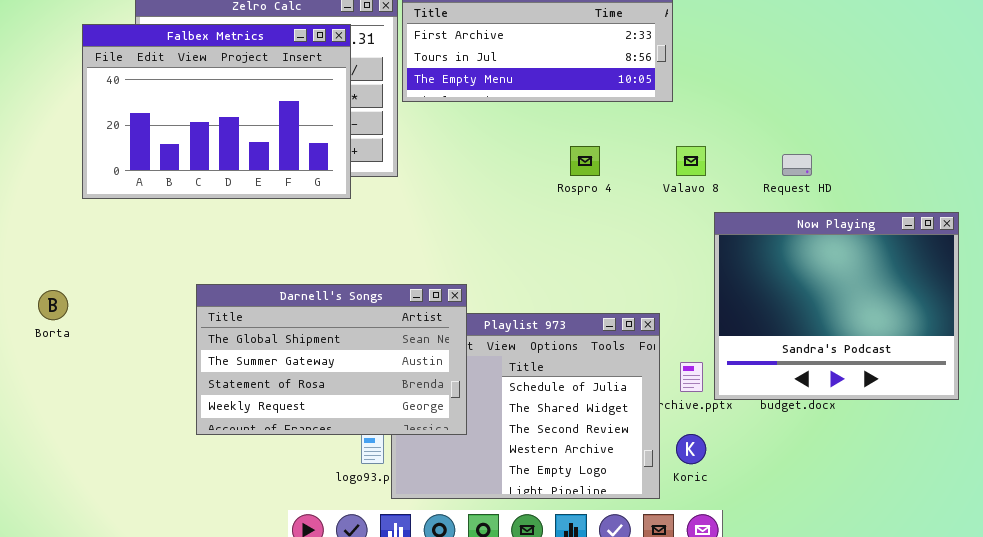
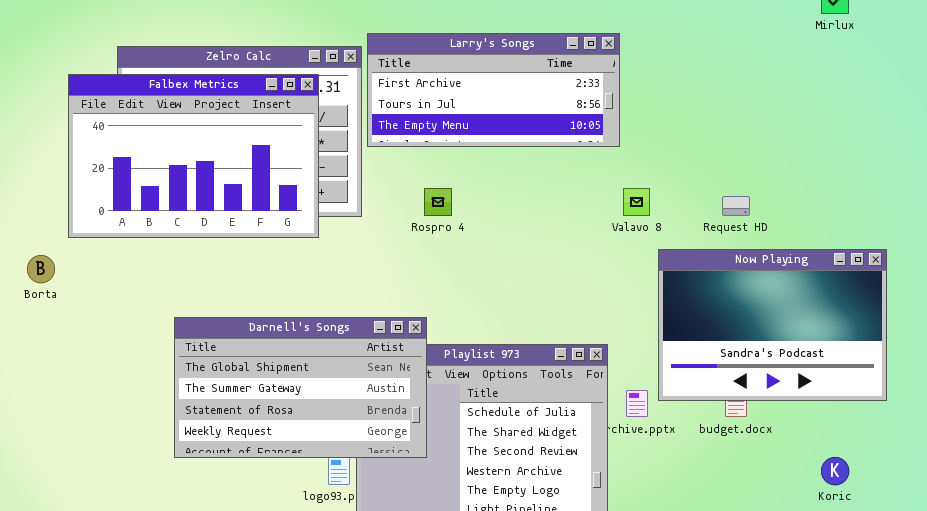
Rospro 4: [570,146,600,176] -> [424,188,452,216], moved
Now Playing: [714,212,959,400] -> [658,249,887,401], resized
Borta: [38,290,68,320] -> [27,255,55,283], moved
Koric: [676,434,706,464] -> [821,457,849,485], moved

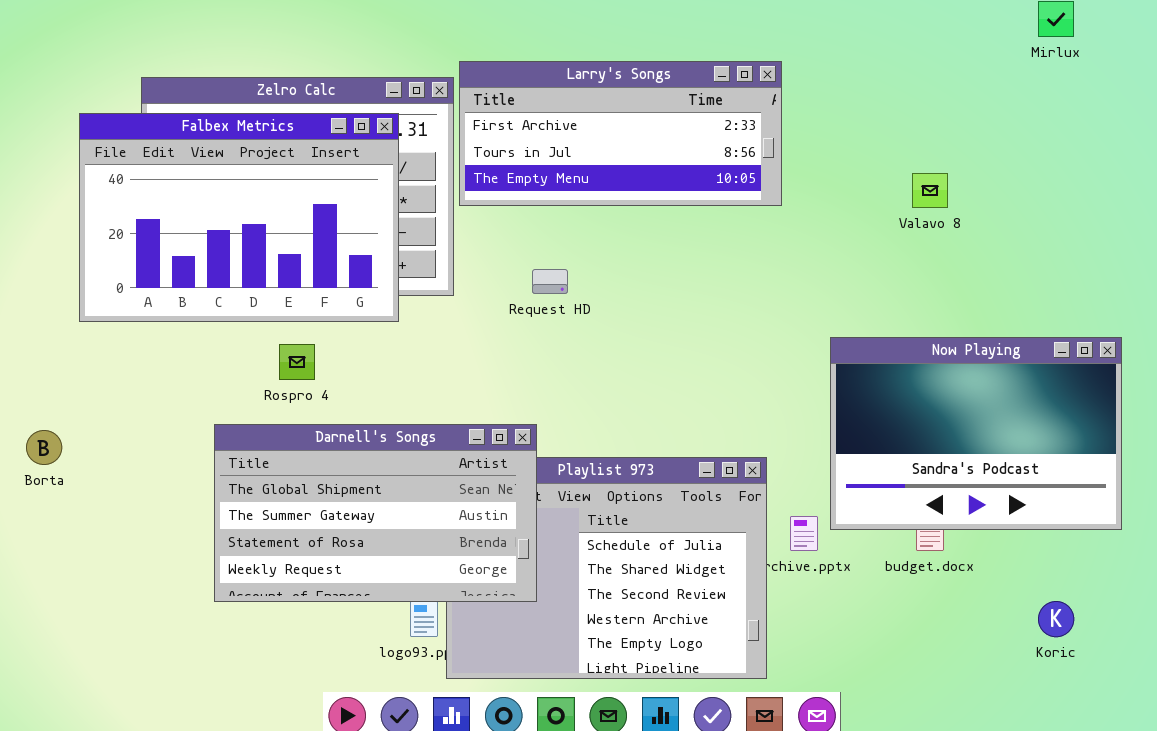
Rospro 4: [424,188,452,216] -> [279,344,315,380], moved
Valavo 8: [623,188,650,216] -> [912,173,948,208], moved
Request HD: [722,196,750,216] -> [532,269,568,294], moved
Borta: [27,255,55,283] -> [26,430,62,465], moved

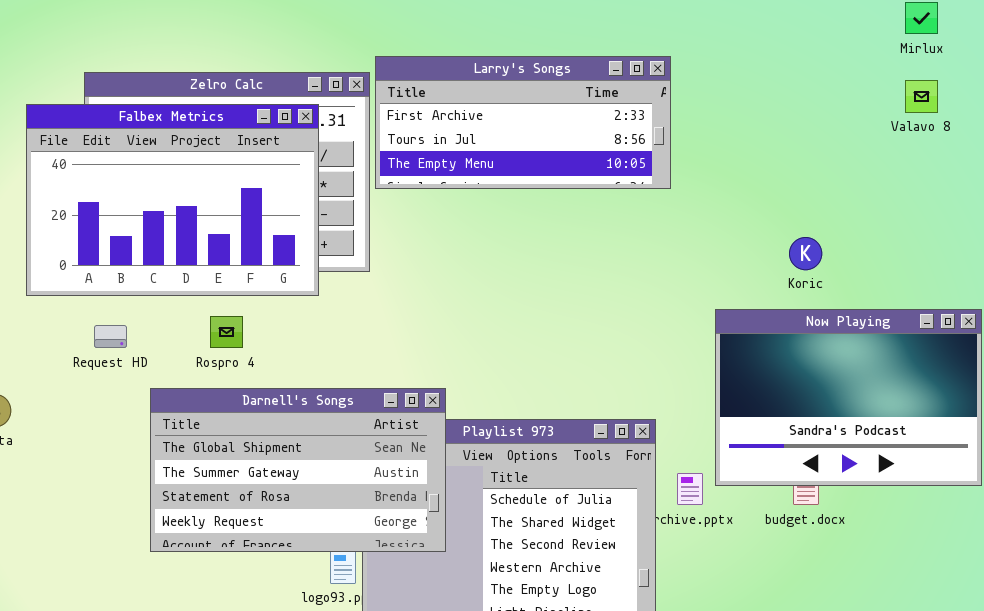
Valavo 8: [912,173,948,208] -> [905,80,938,113], moved
Request HD: [532,269,568,294] -> [94,325,127,348], moved
Koric: [1038,601,1074,637] -> [789,237,822,270], moved

